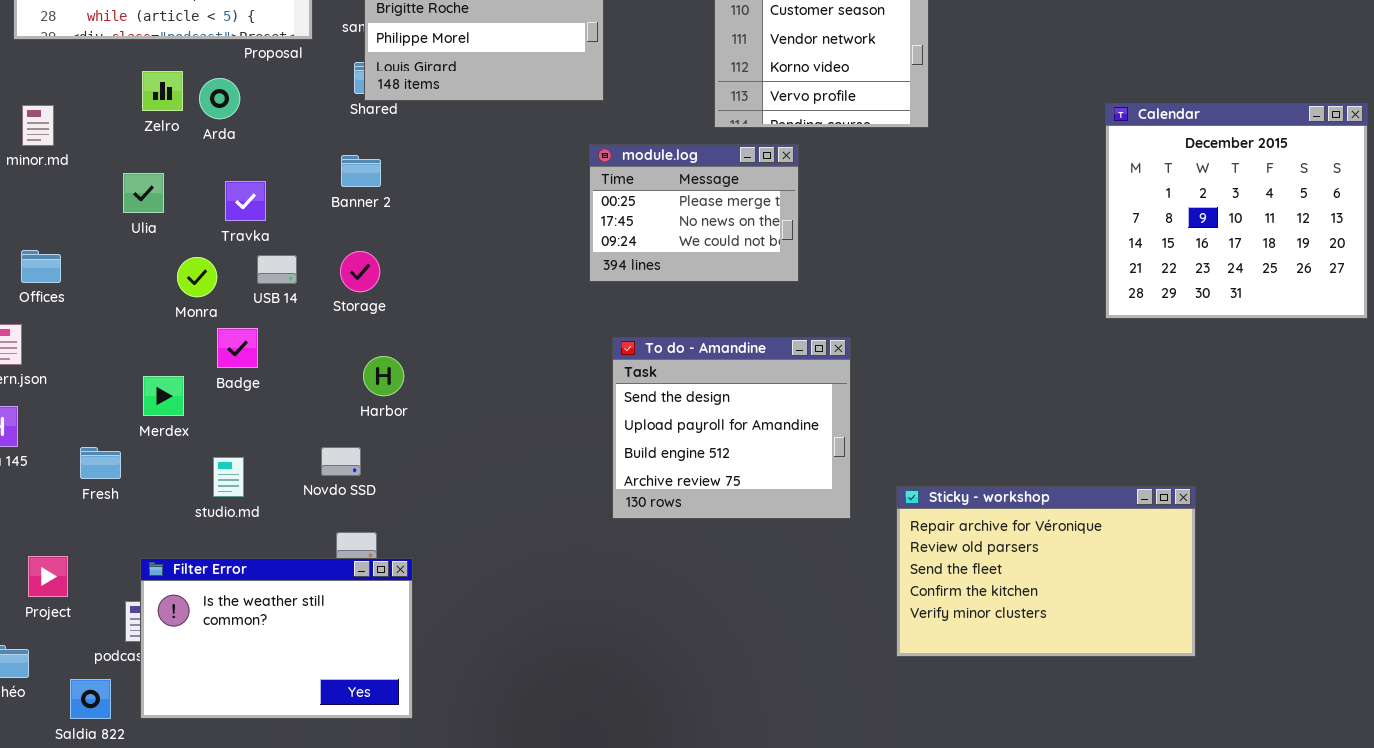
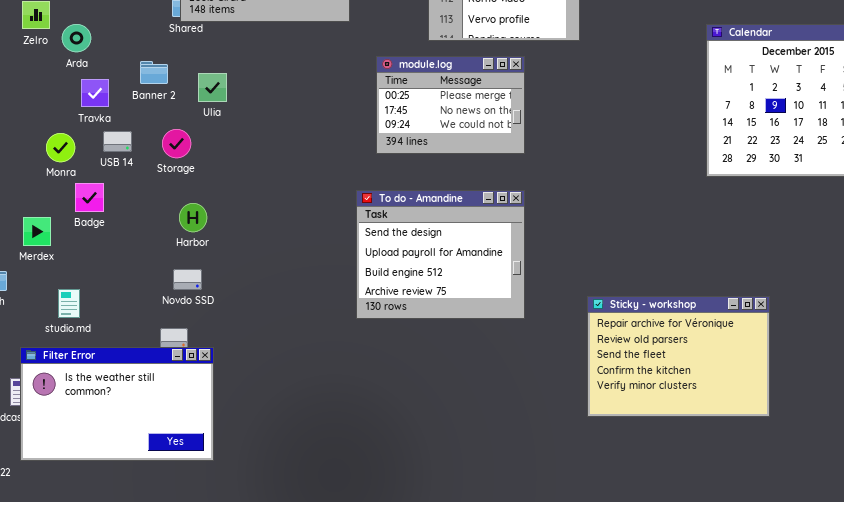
Arda: [199,78,240,119] -> [62,24,91,52], moved
module.log: [589,144,799,282] -> [376,56,525,154], moved
Banner 2: [341,155,381,187] -> [140,61,168,84], moved
Ulia: [123,173,164,213] -> [198,73,227,102], moved
Novdo SSD: [321,447,361,476] -> [173,269,202,290], moved
studio.md: [213,457,244,497] -> [58,289,80,318], moved
Sticky - workshop: [896,486,1196,657] -> [587,296,770,417], resized

